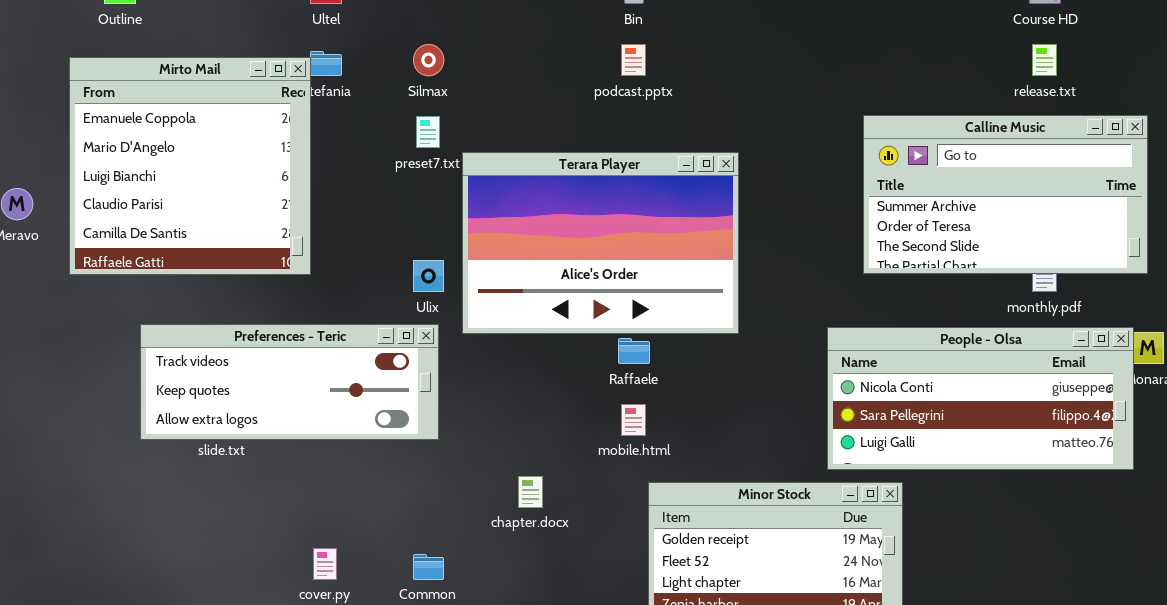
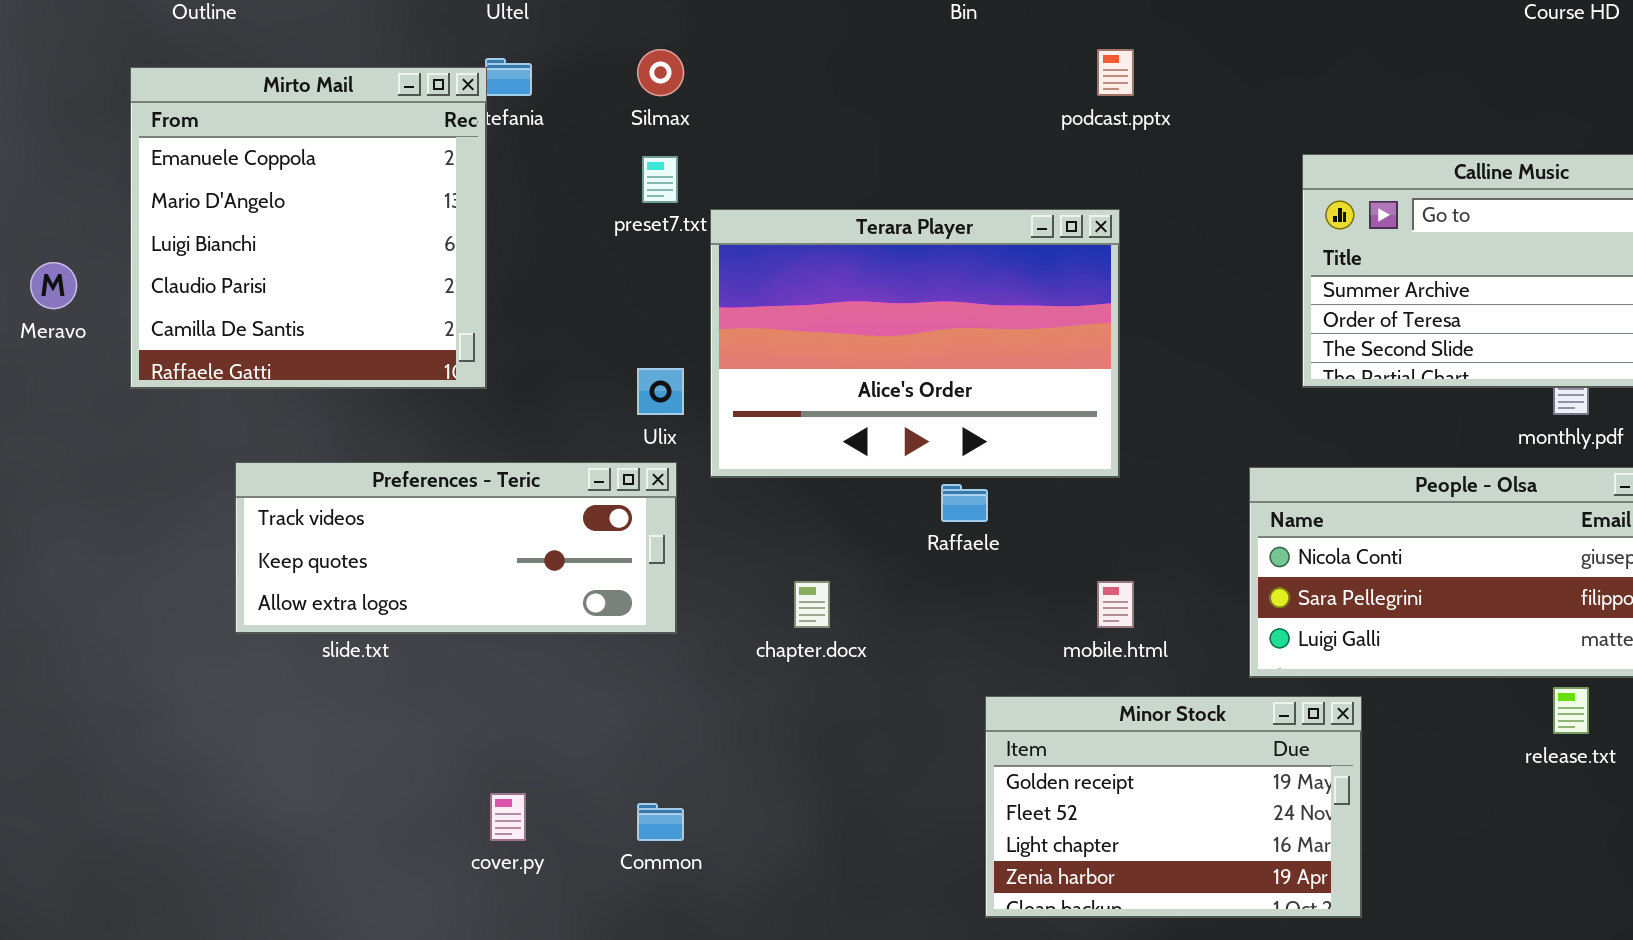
podcast.pptx: [621,44,646,76] -> [1097,49,1134,96], moved
release.txt: [1032,44,1057,76] -> [1553,687,1589,734], moved
mobile.html: [621,404,646,436] -> [1097,581,1134,628], moved
chapter.docx: [518,476,543,508] -> [794,581,830,628], moved

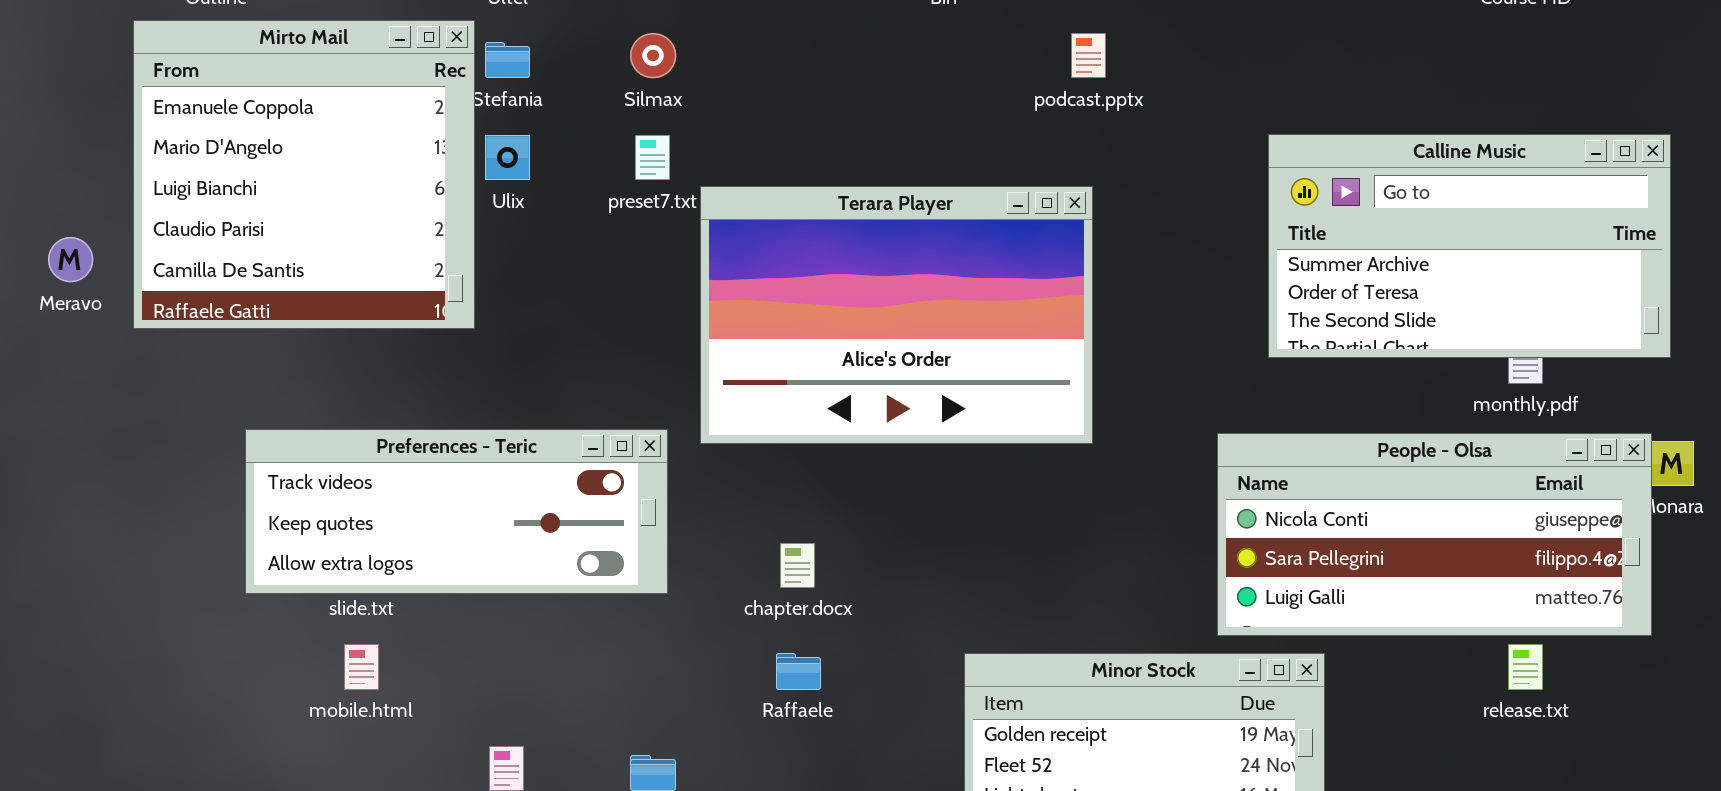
Mirto Mail: [130,67,487,389] -> [133,20,475,329], moved
Ulix: [637,368,684,415] -> [485,135,530,180], moved
Raffaele: [941,484,988,522] -> [776,653,821,690], moved
mobile.html: [1097,581,1134,628] -> [344,644,379,690], moved

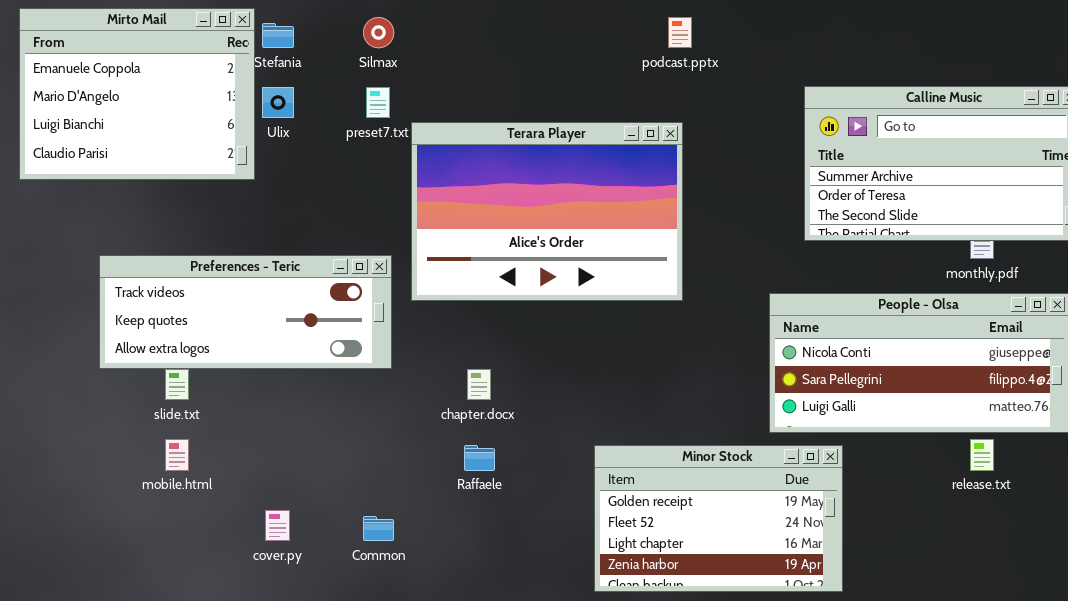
Mirto Mail: [133,20,475,329] -> [19,8,255,180], resized
Preferences - Teric: [245,429,668,594] -> [99,255,392,369], moved

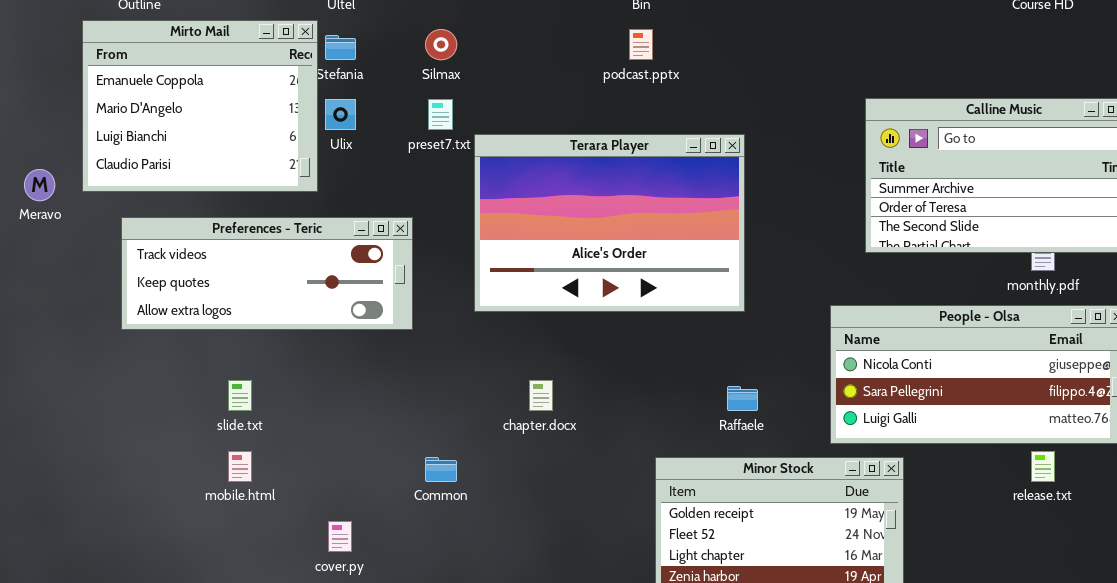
podcast.pptx: [668,17,692,48] -> [629,29,653,60], moved
Preferences - Teric: [99,255,392,369] -> [121,217,413,330], moved
Raffaele: [464,445,495,471] -> [727,386,758,411], moved
Common: [363,516,394,541] -> [425,457,457,482], moved

